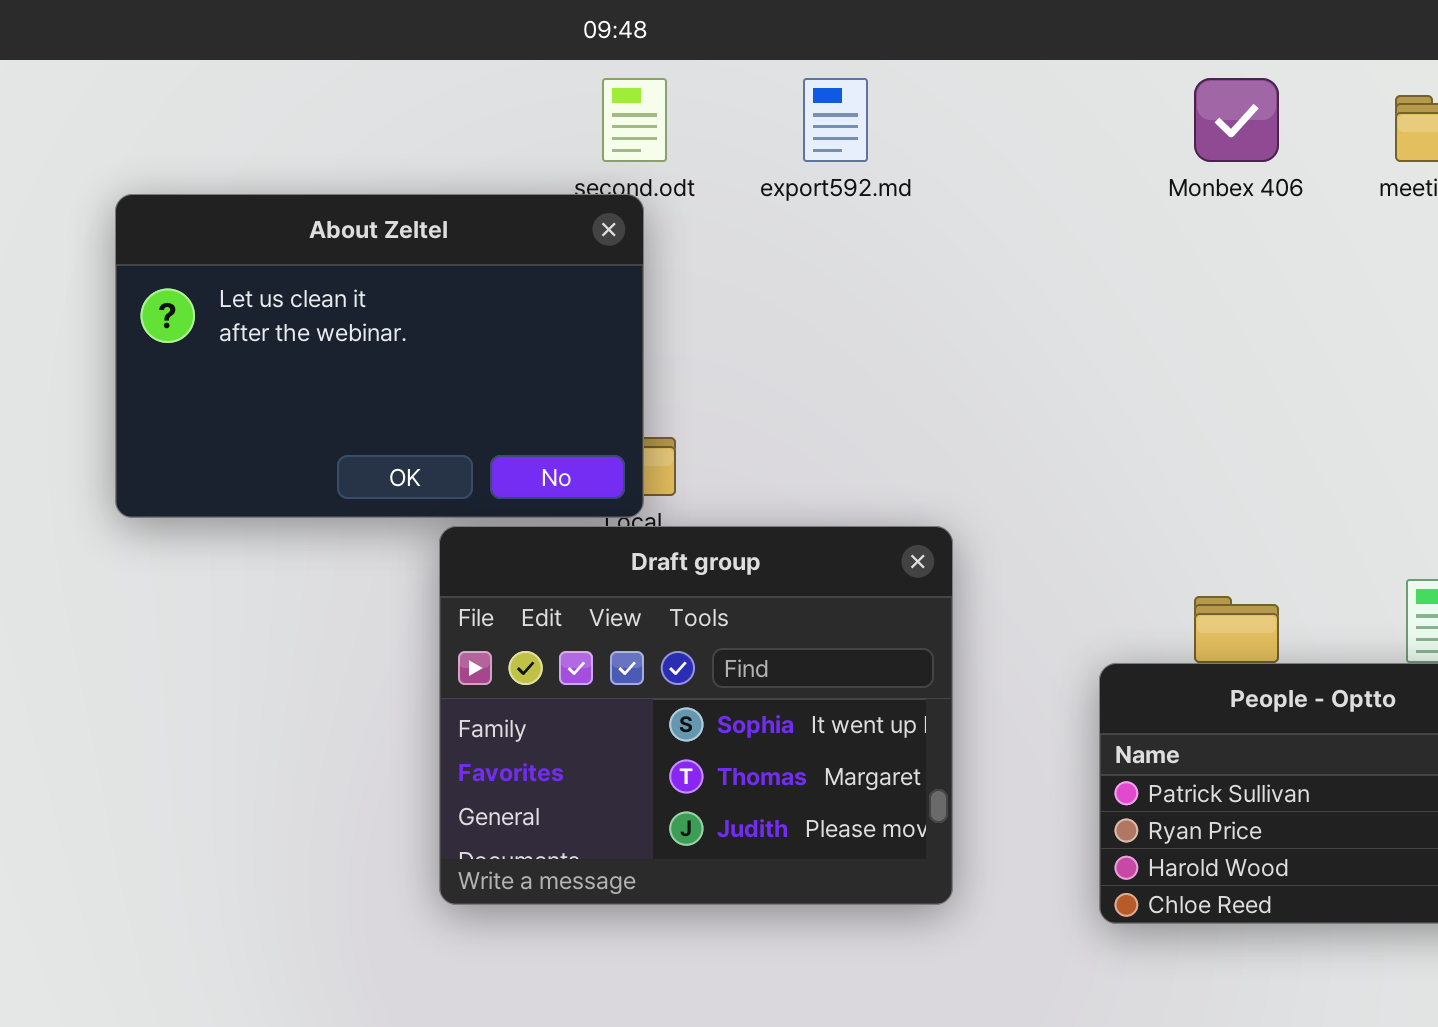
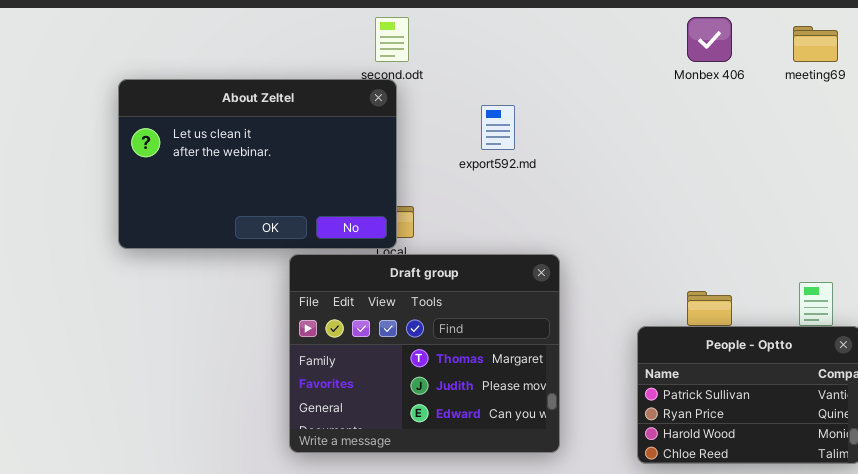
export592.md: [803,78,868,162] -> [481,105,515,150], moved
Draft group: [439,526,953,905] -> [289,254,560,453], scrolled down 1 row

